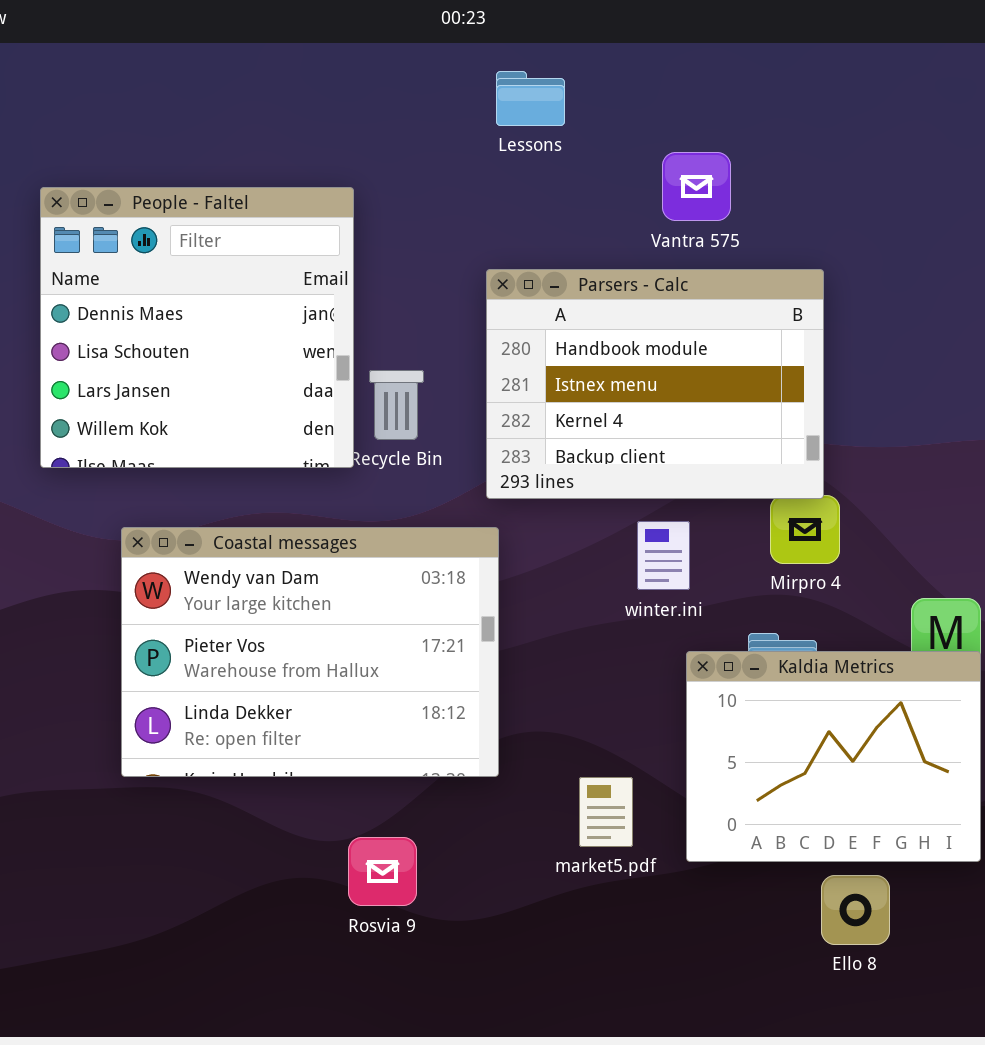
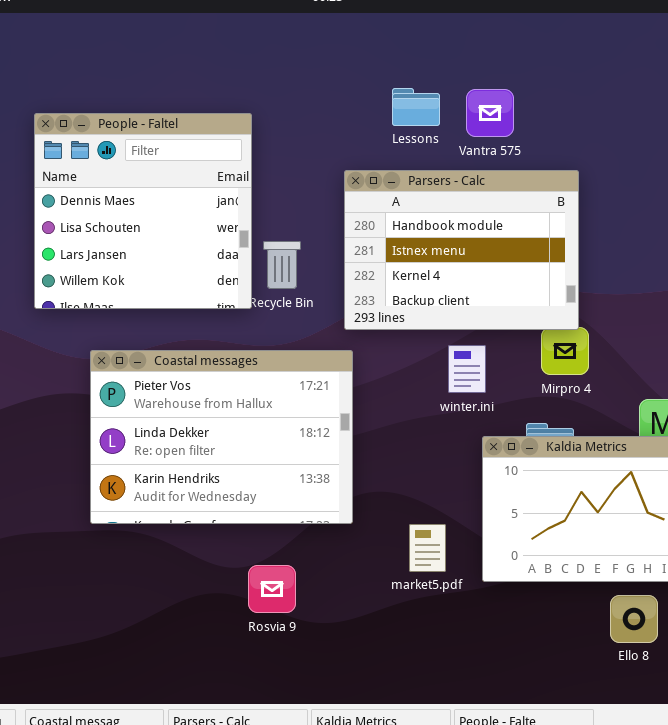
Lessons: [496,71,565,126] -> [392,88,440,126], moved
Coastal messages: [121,527,499,777] -> [90,350,353,524], scrolled down 1 row
Ello 8: [821,875,890,945] -> [610,595,658,643], moved

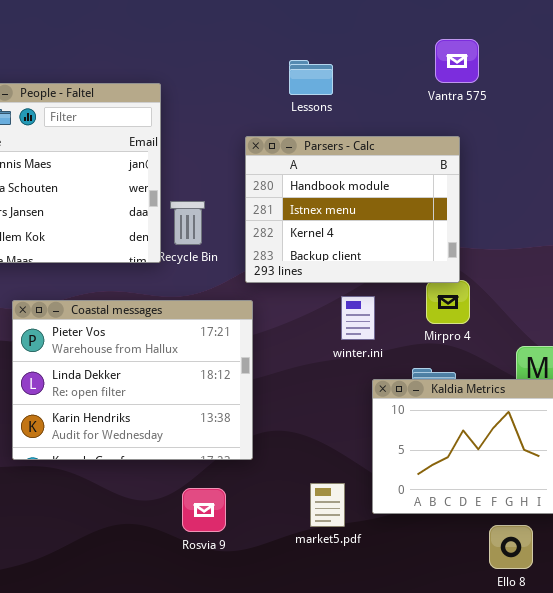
Vantra 575: [466,89,514,137] -> [435,39,479,83], moved
market5.pdf: [409,524,446,572] -> [310,483,345,527], moved
Rosvia 9: [248,565,296,613] -> [182,488,226,532], moved

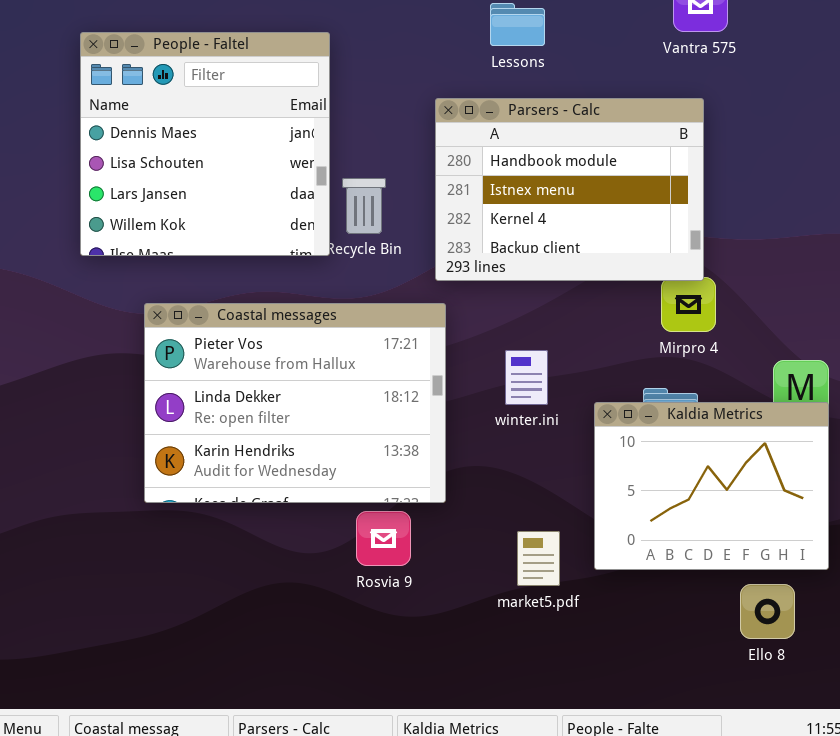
winter.ini: [341,296,375,340] -> [505,350,548,405], moved
Rosvia 9: [182,488,226,532] -> [356,511,411,566], moved

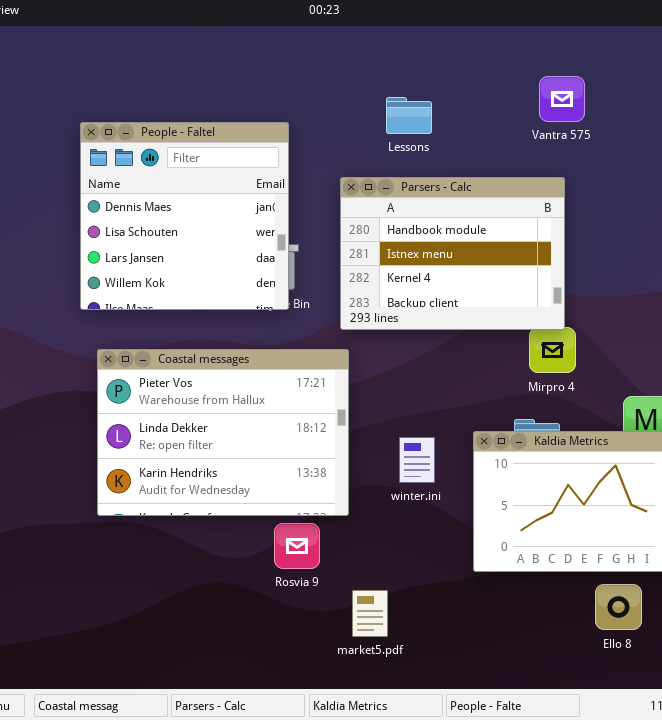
People - Faltel: [80,32,330,256] -> [80,122,289,310], moved
winter.ini: [505,350,548,405] -> [399,437,435,483], moved
market5.pdf: [517,531,560,586] -> [352,590,388,637], moved

